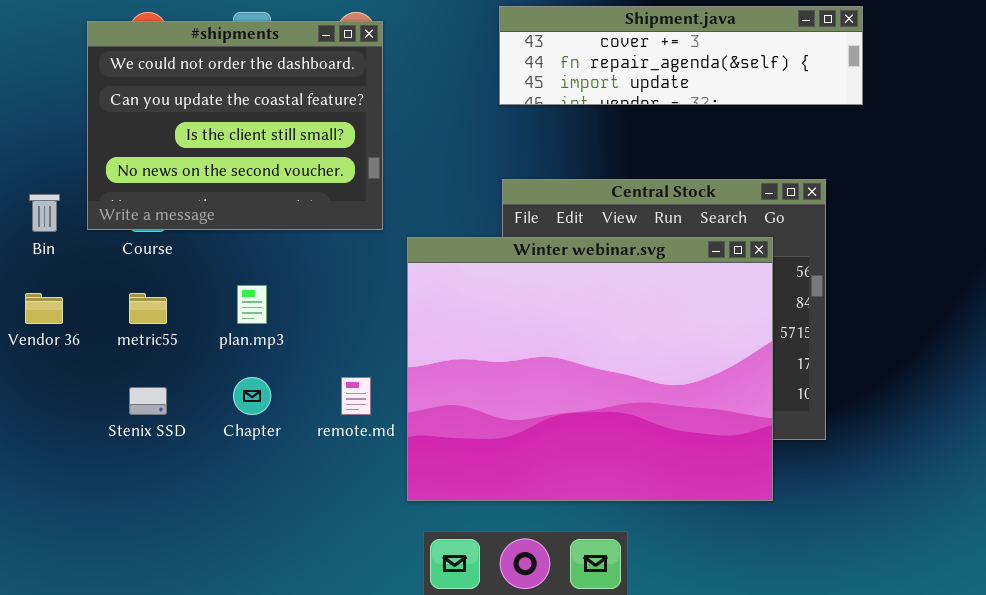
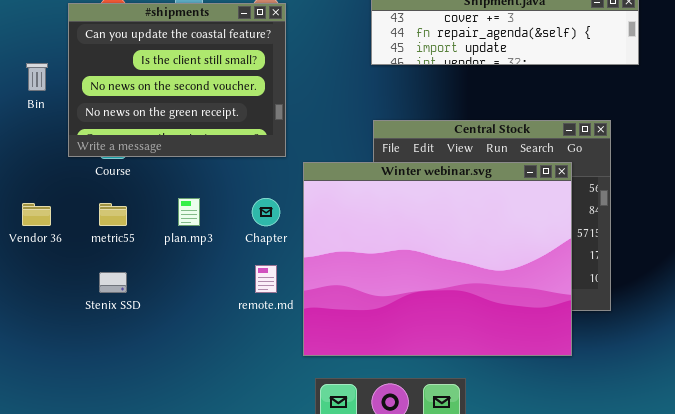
#shipments: [87,21,383,230] -> [68,3,286,157], scrolled down 1 row
Bin: [29,194,60,232] -> [26,63,48,91], moved
Chapter: [233,377,271,415] -> [252,198,280,226], moved

